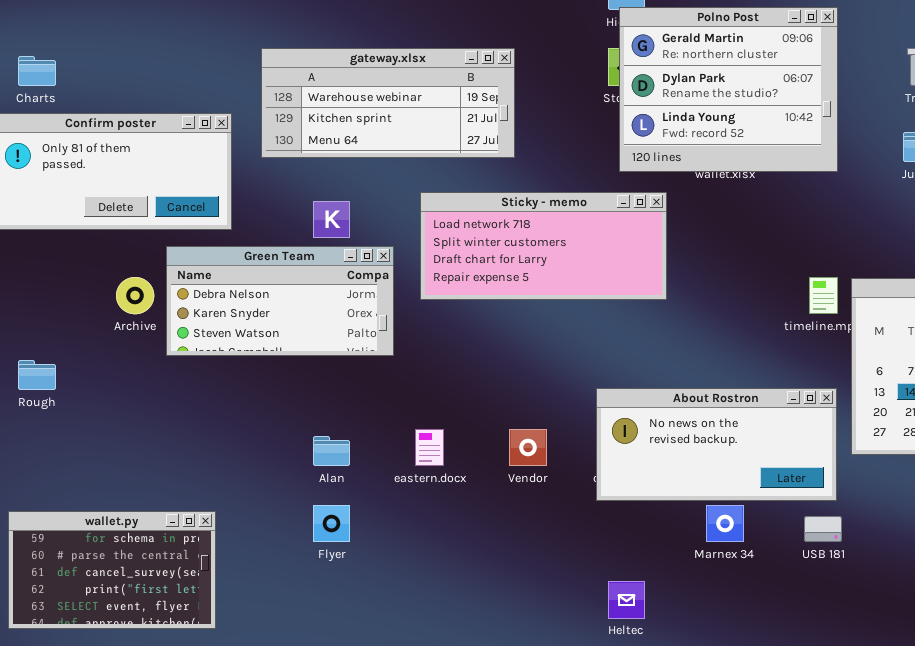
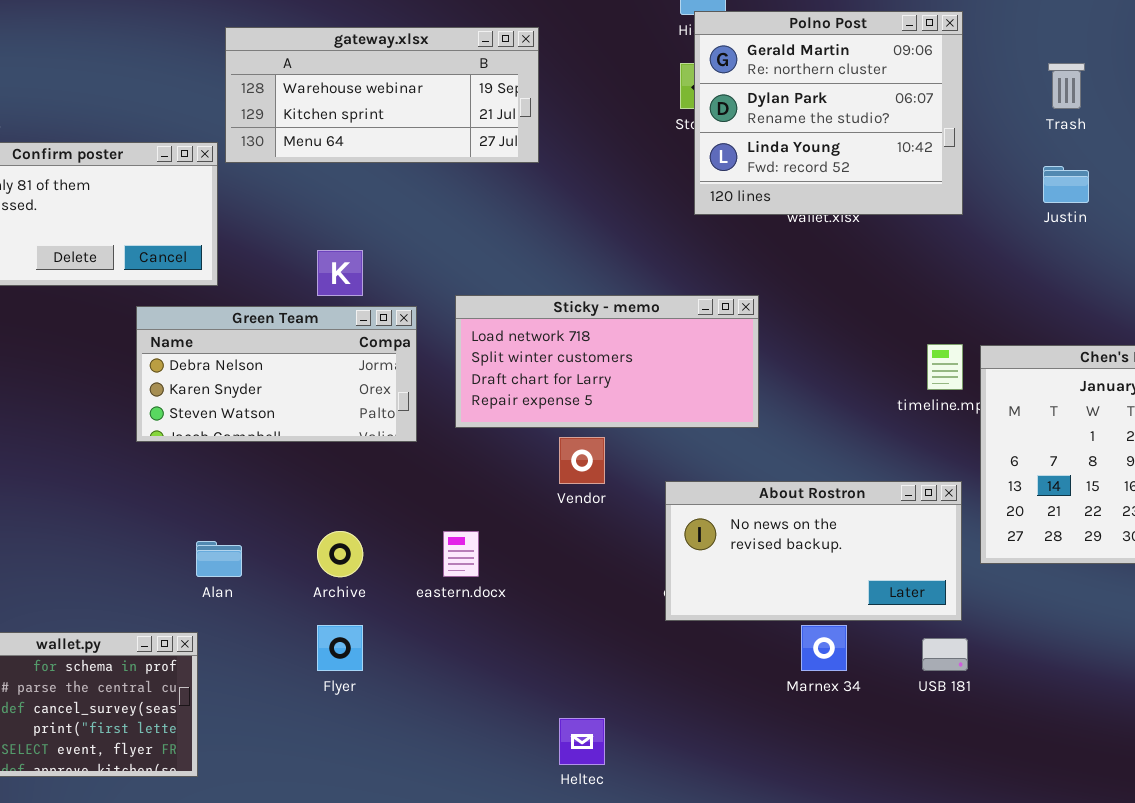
gateway.xlsx: [261,48,515,158] -> [225,27,539,163], moved
Sticky - memo: [420,192,667,300] -> [455,295,759,428], moved
Archive: [116,277,154,314] -> [317,531,363,577], moved
Vendor: [509,429,547,466] -> [559,437,605,484], moved
Alan: [313,436,350,466] -> [196,541,242,577], moved
Heltec: [608,581,645,619] -> [559,718,605,765], moved

